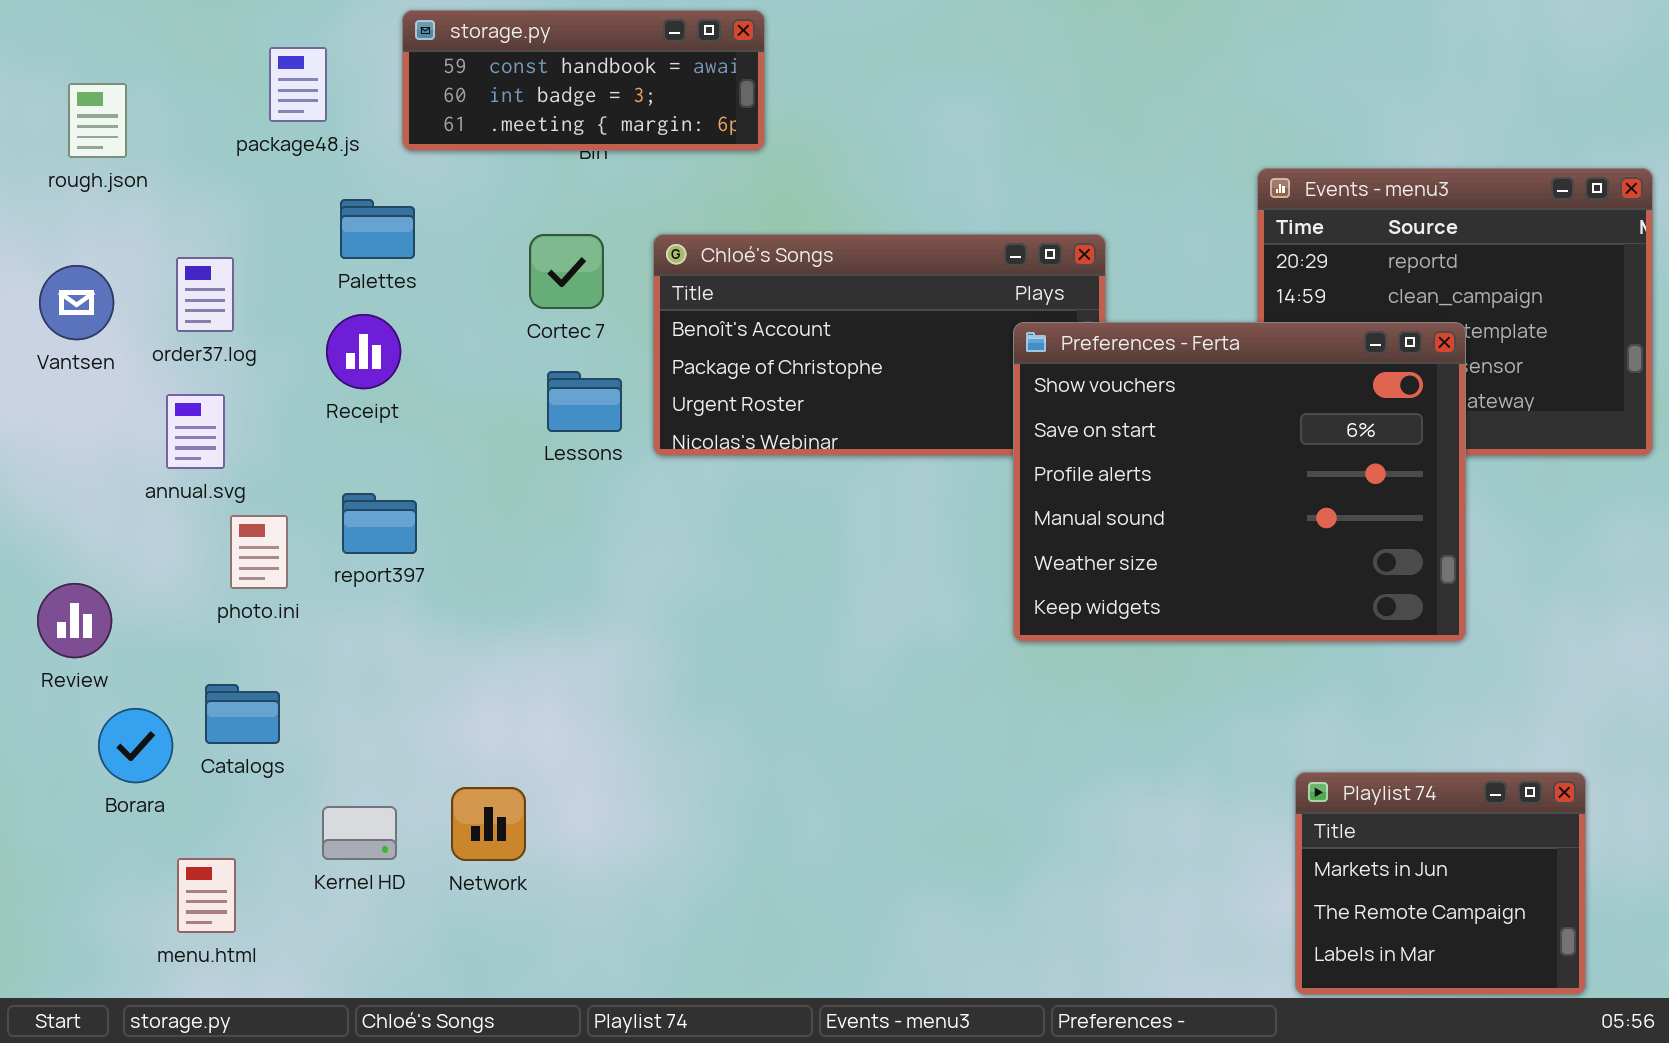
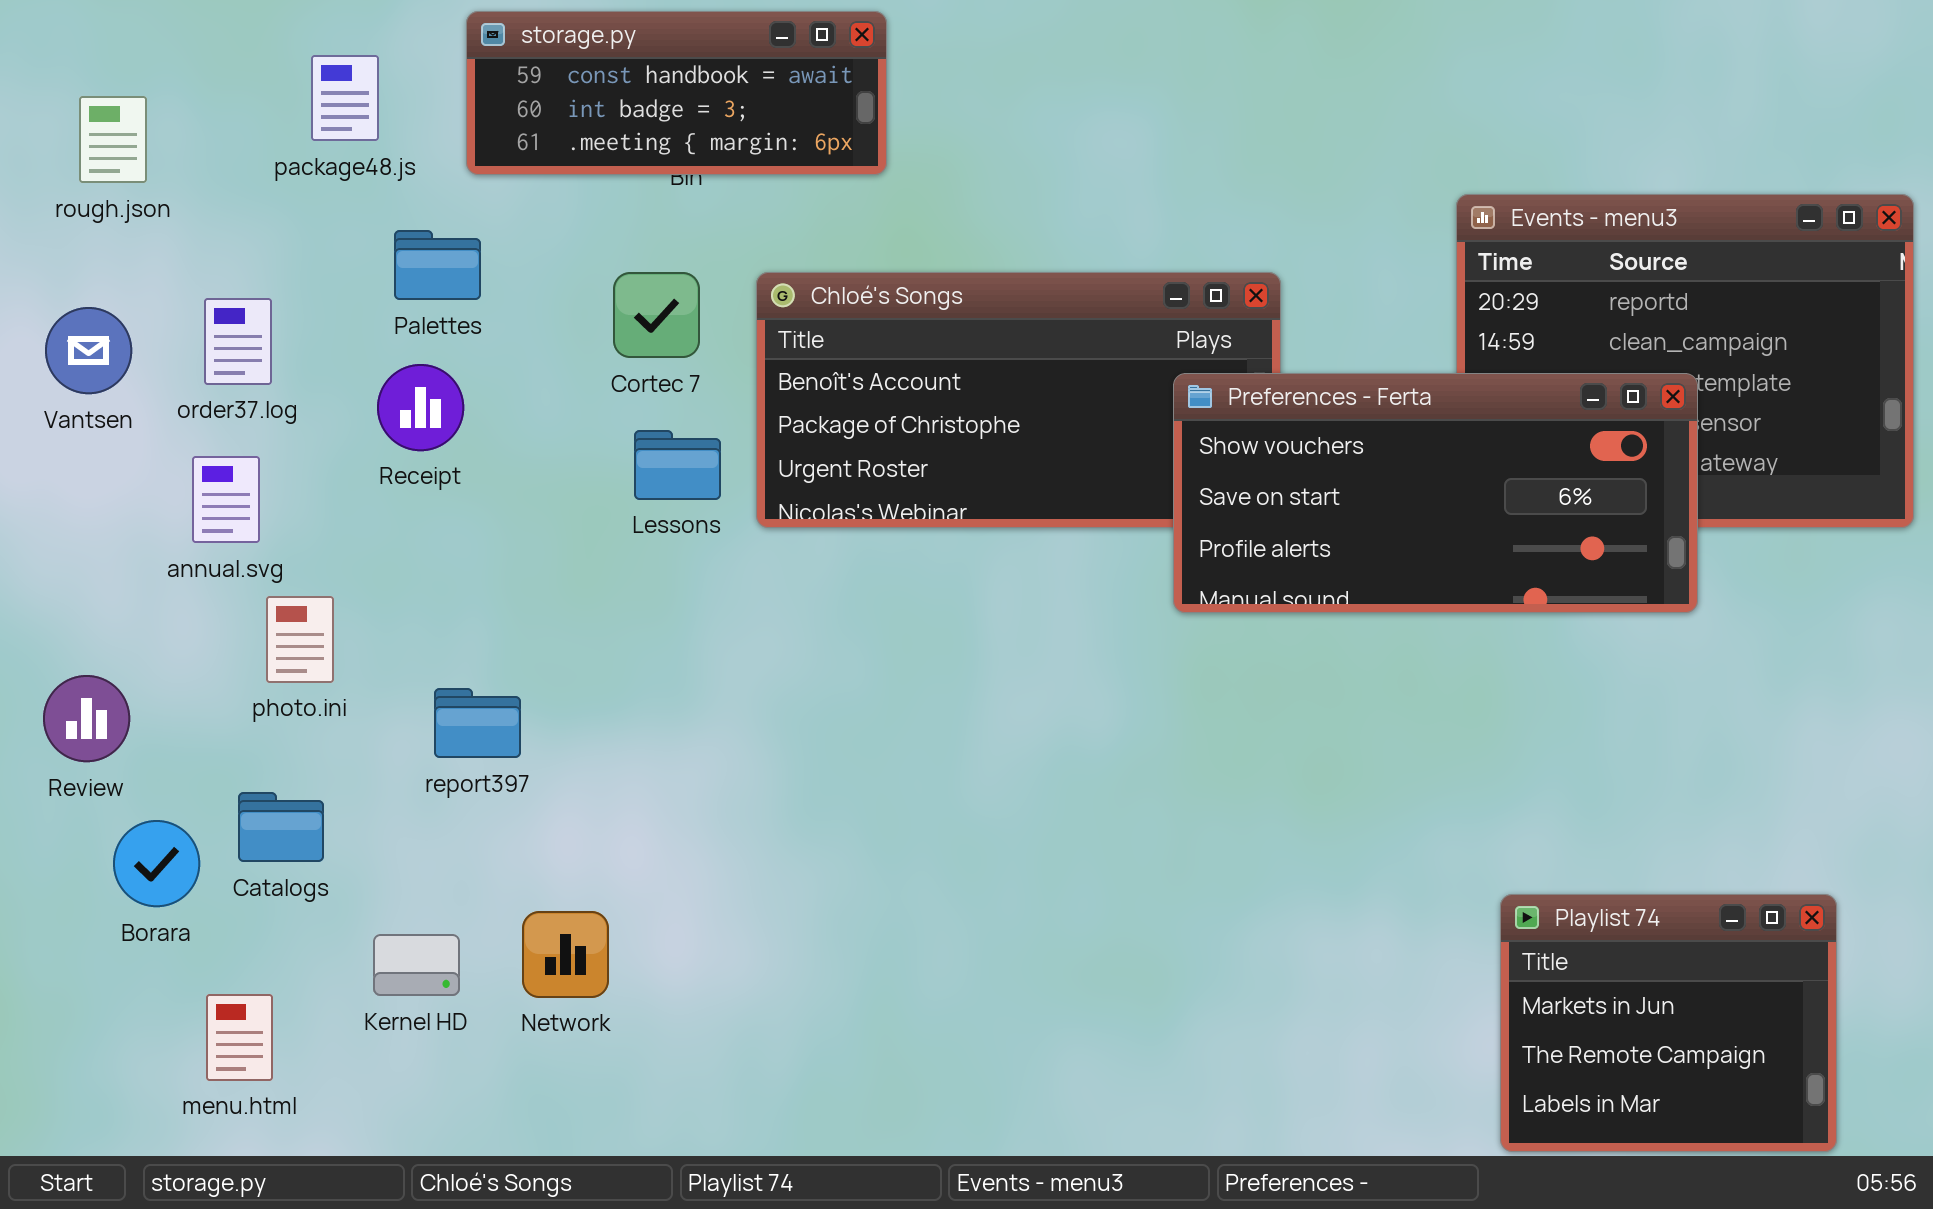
Preferences - Ferta: [1013,322,1466,642] -> [1173,373,1698,613], resized
report397: [342,493,417,554] -> [434,688,521,758], moved

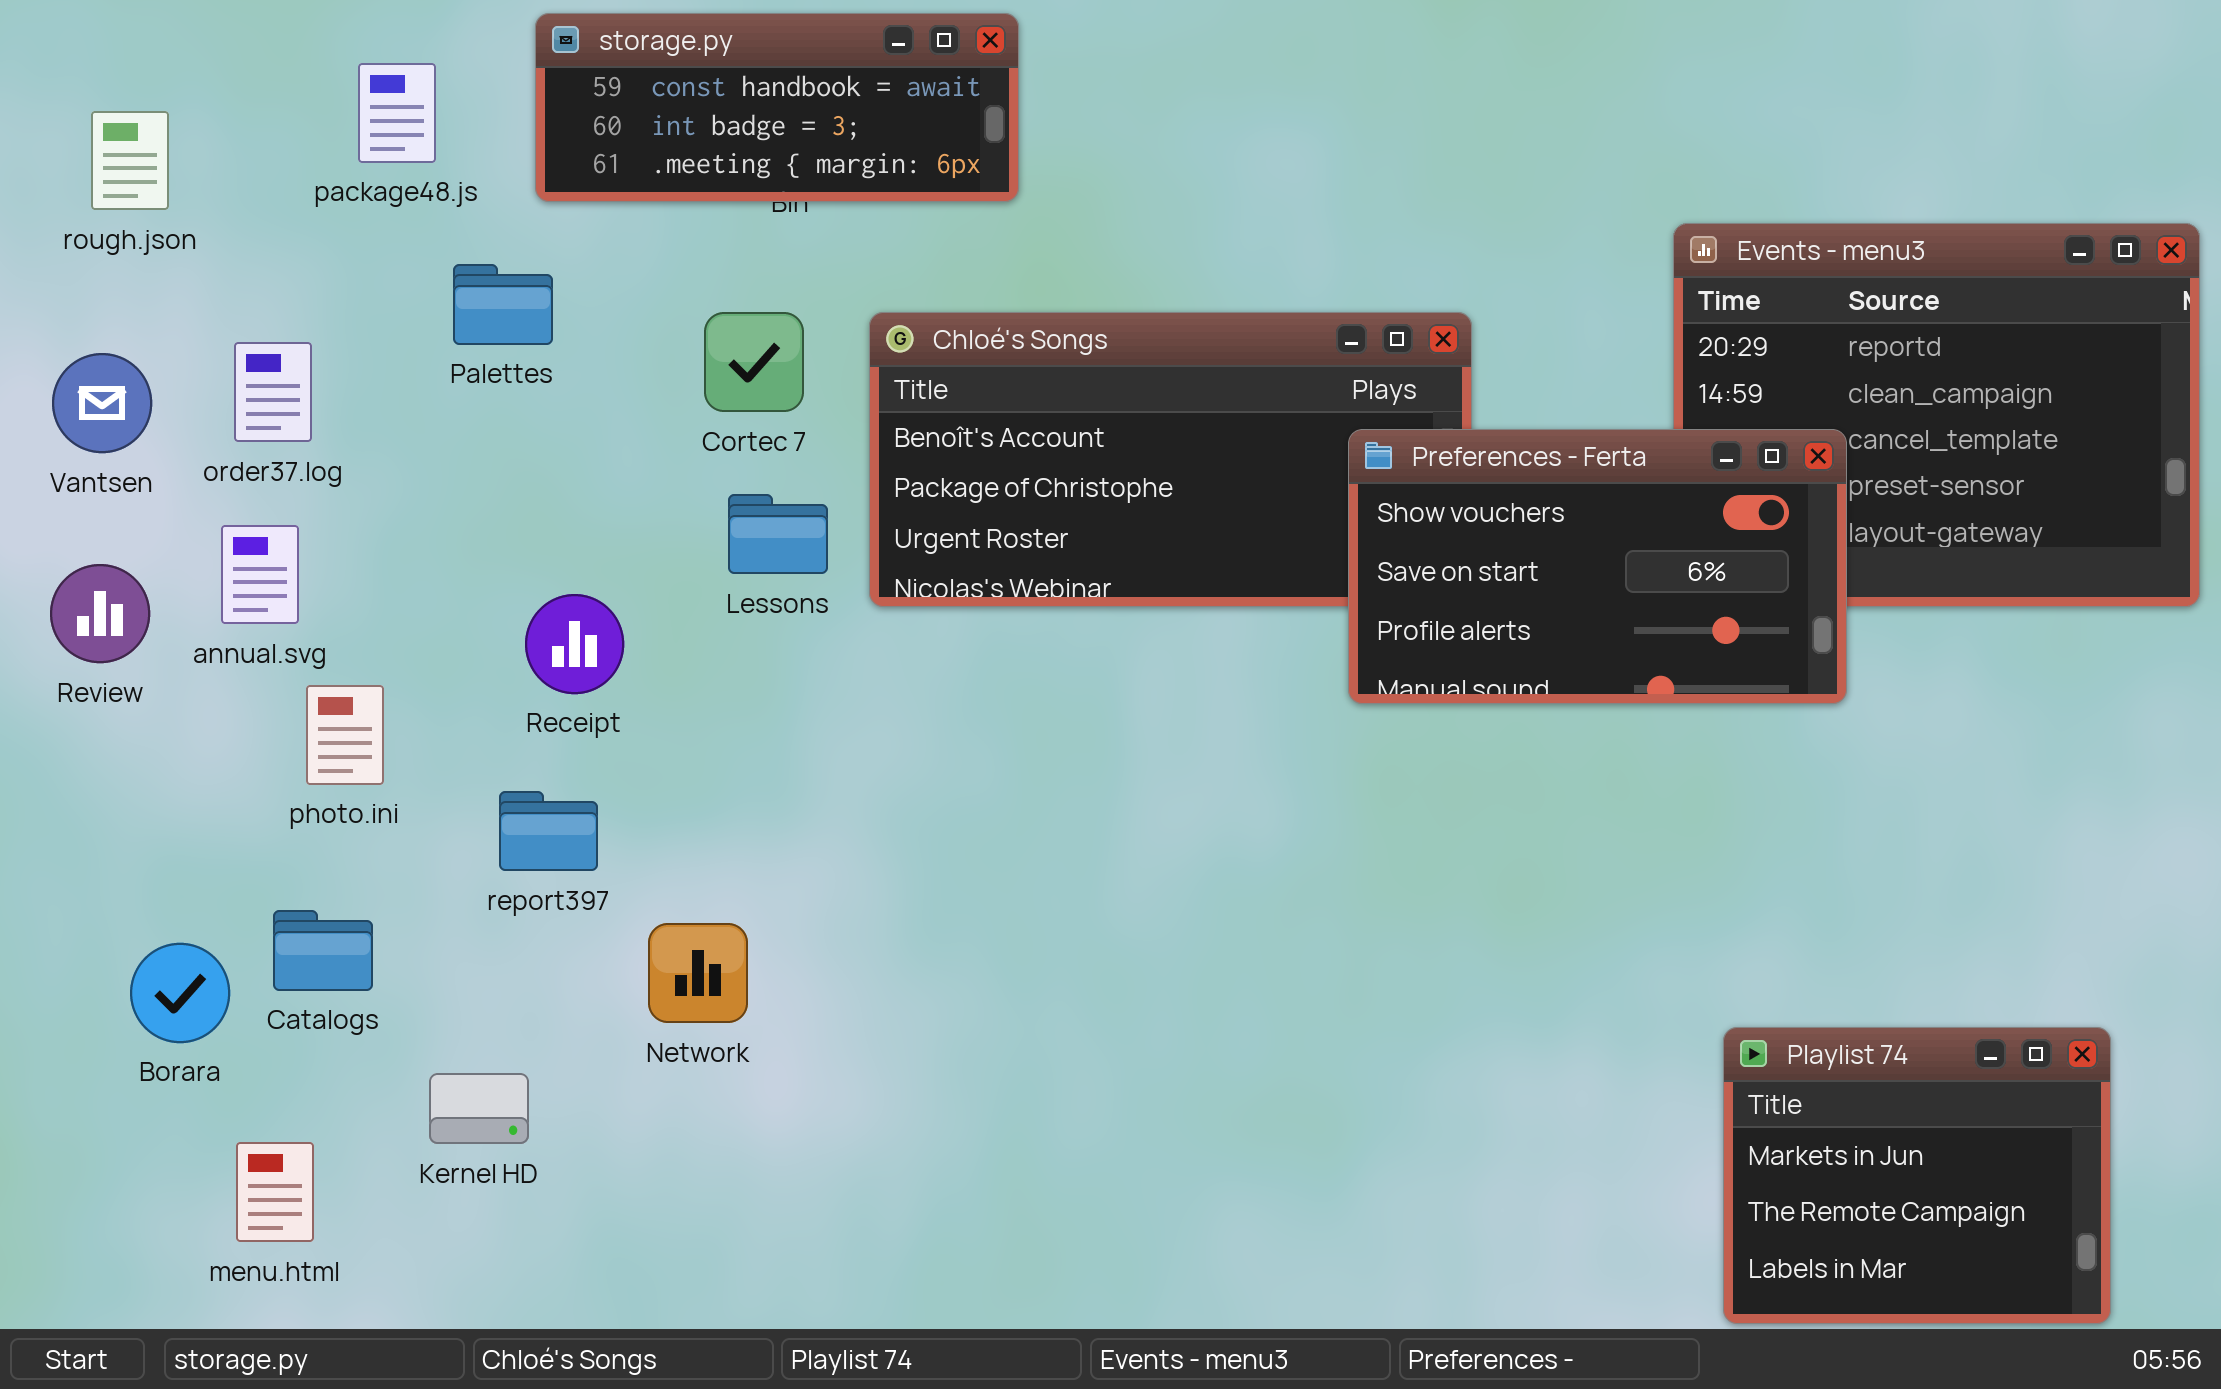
Receipt: [377,364,464,451] -> [525,594,624,694], moved
Preferences - Ferta: [1173,373,1698,613] -> [1348,429,1847,704], resized
Review: [43,675,130,762] -> [50,564,150,663], moved
Network: [522,911,609,998] -> [648,923,748,1023], moved

